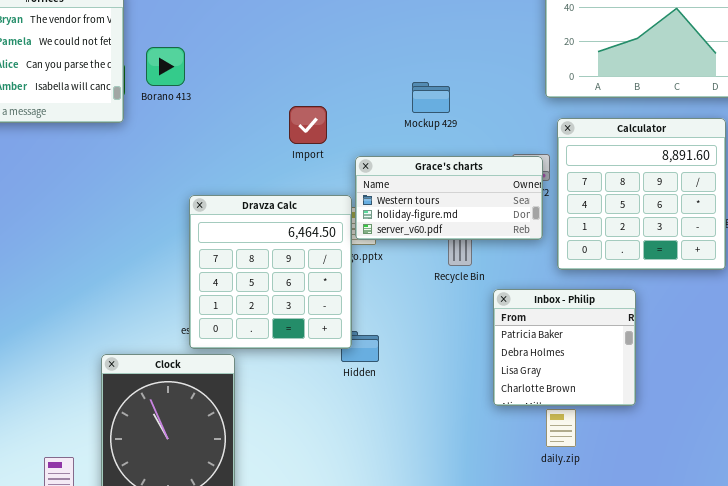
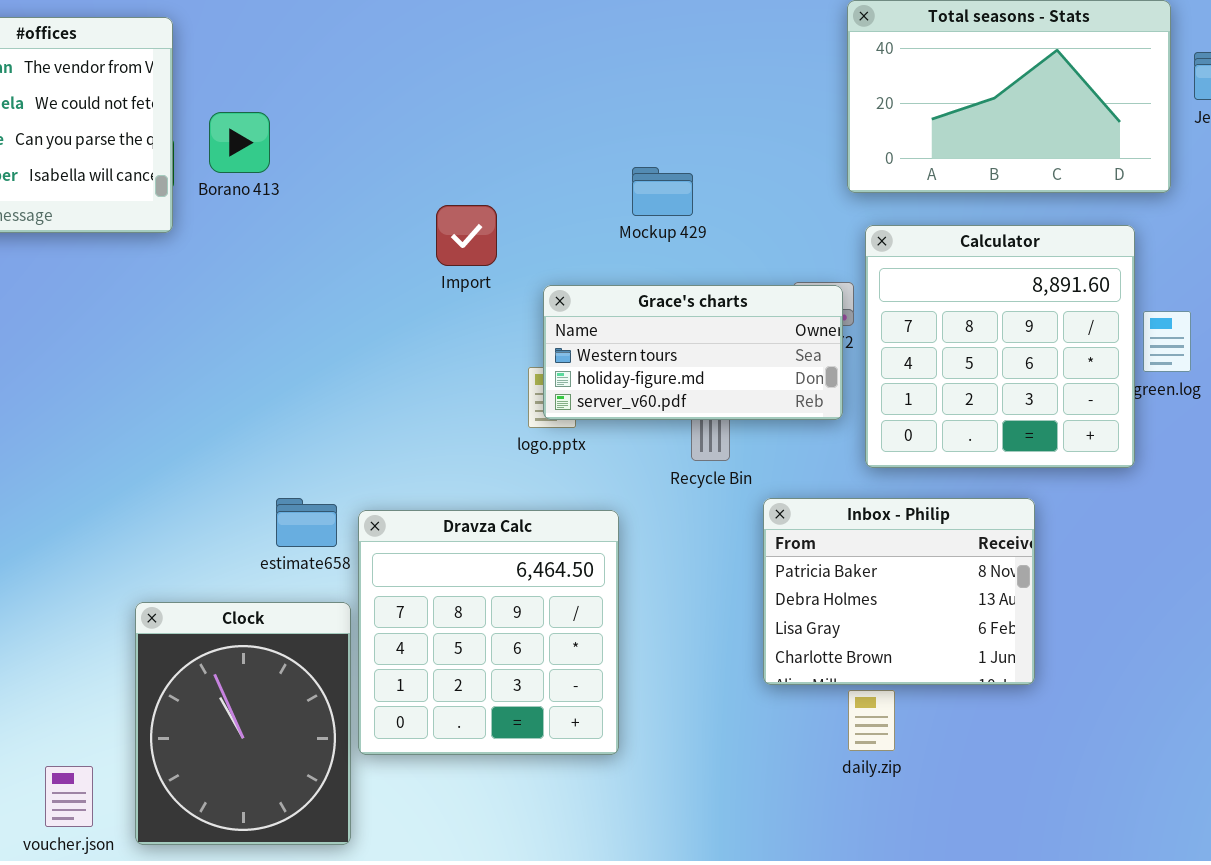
Dravza Calc: [189,195,352,349] -> [358,510,619,755], moved
Inbox - Philip: [493,289,636,406] -> [763,498,1035,685], resized

